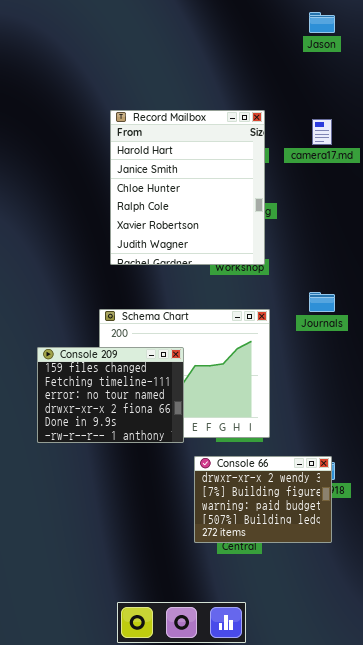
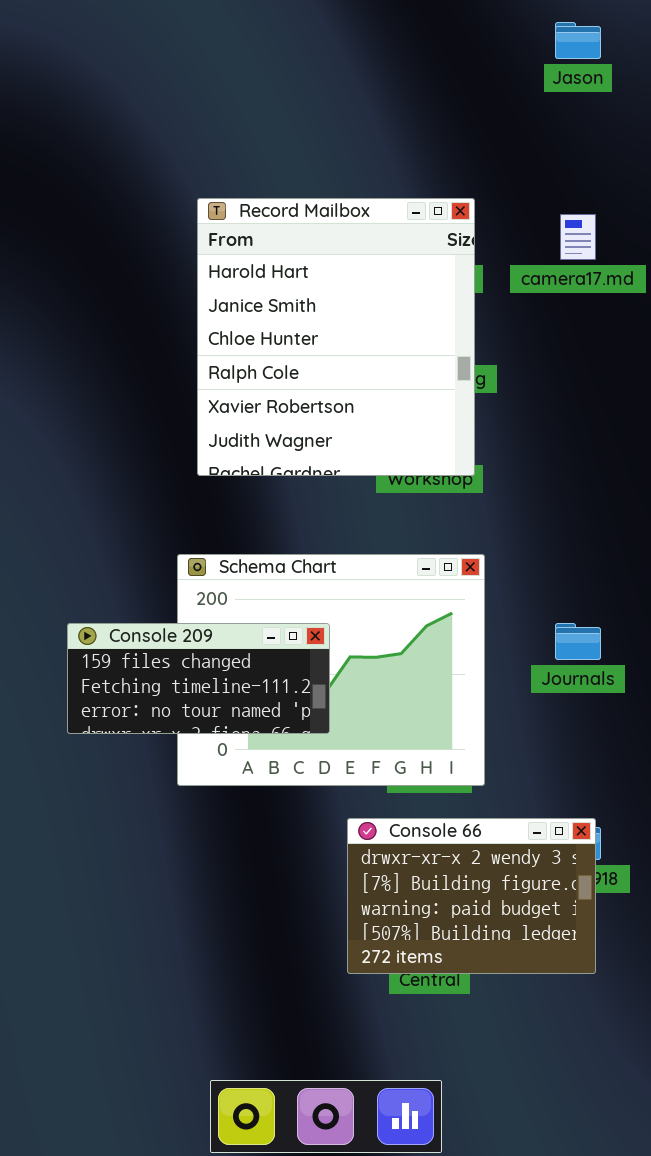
Journals: [309,292,335,312] -> [555,623,601,660], moved
Console 209: [37,347,184,443] -> [67,623,330,734], resized

